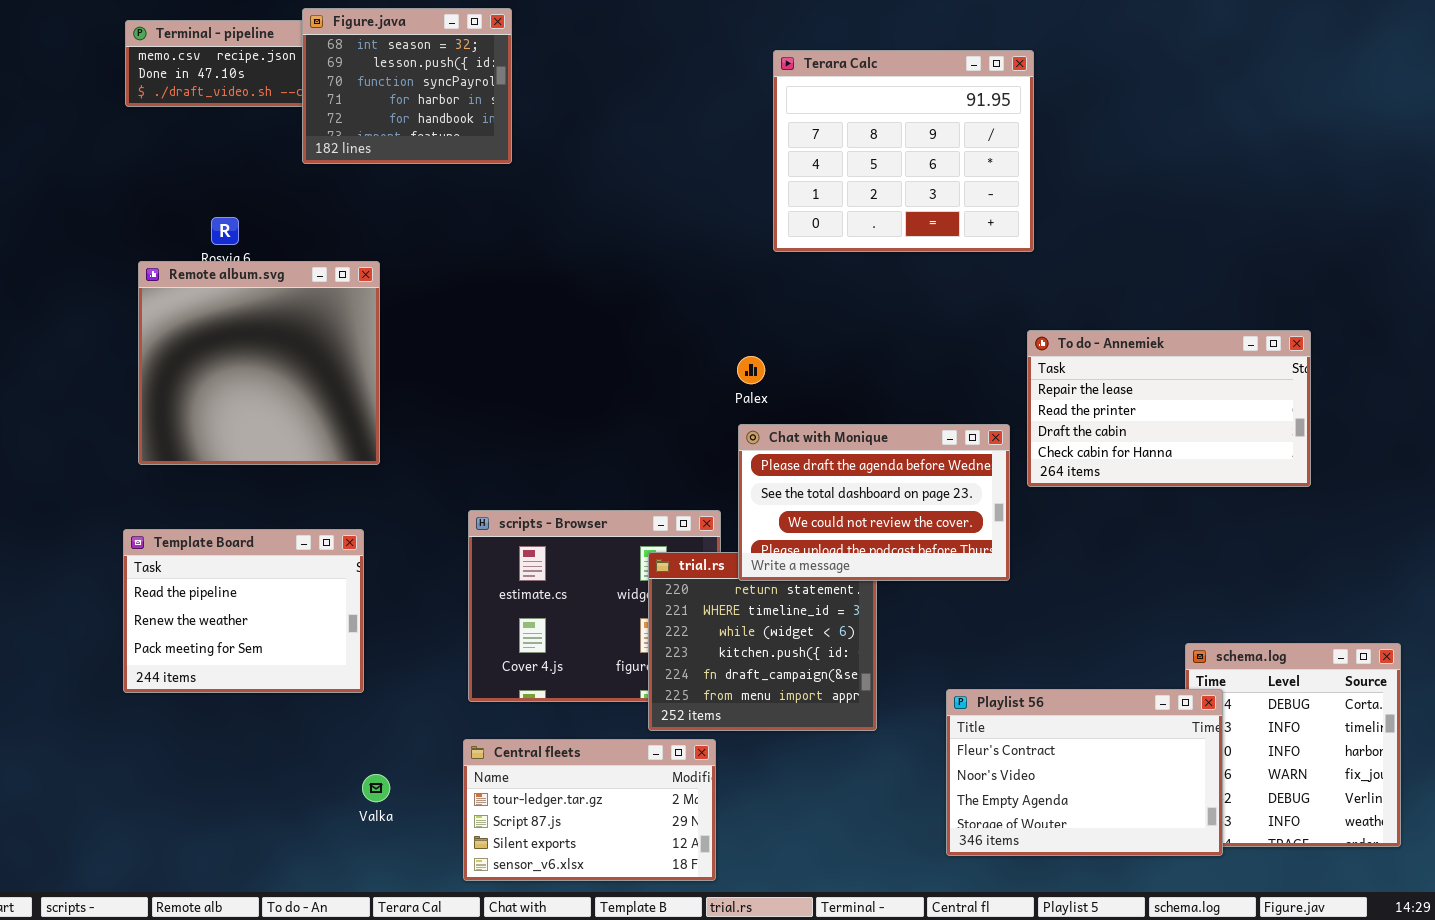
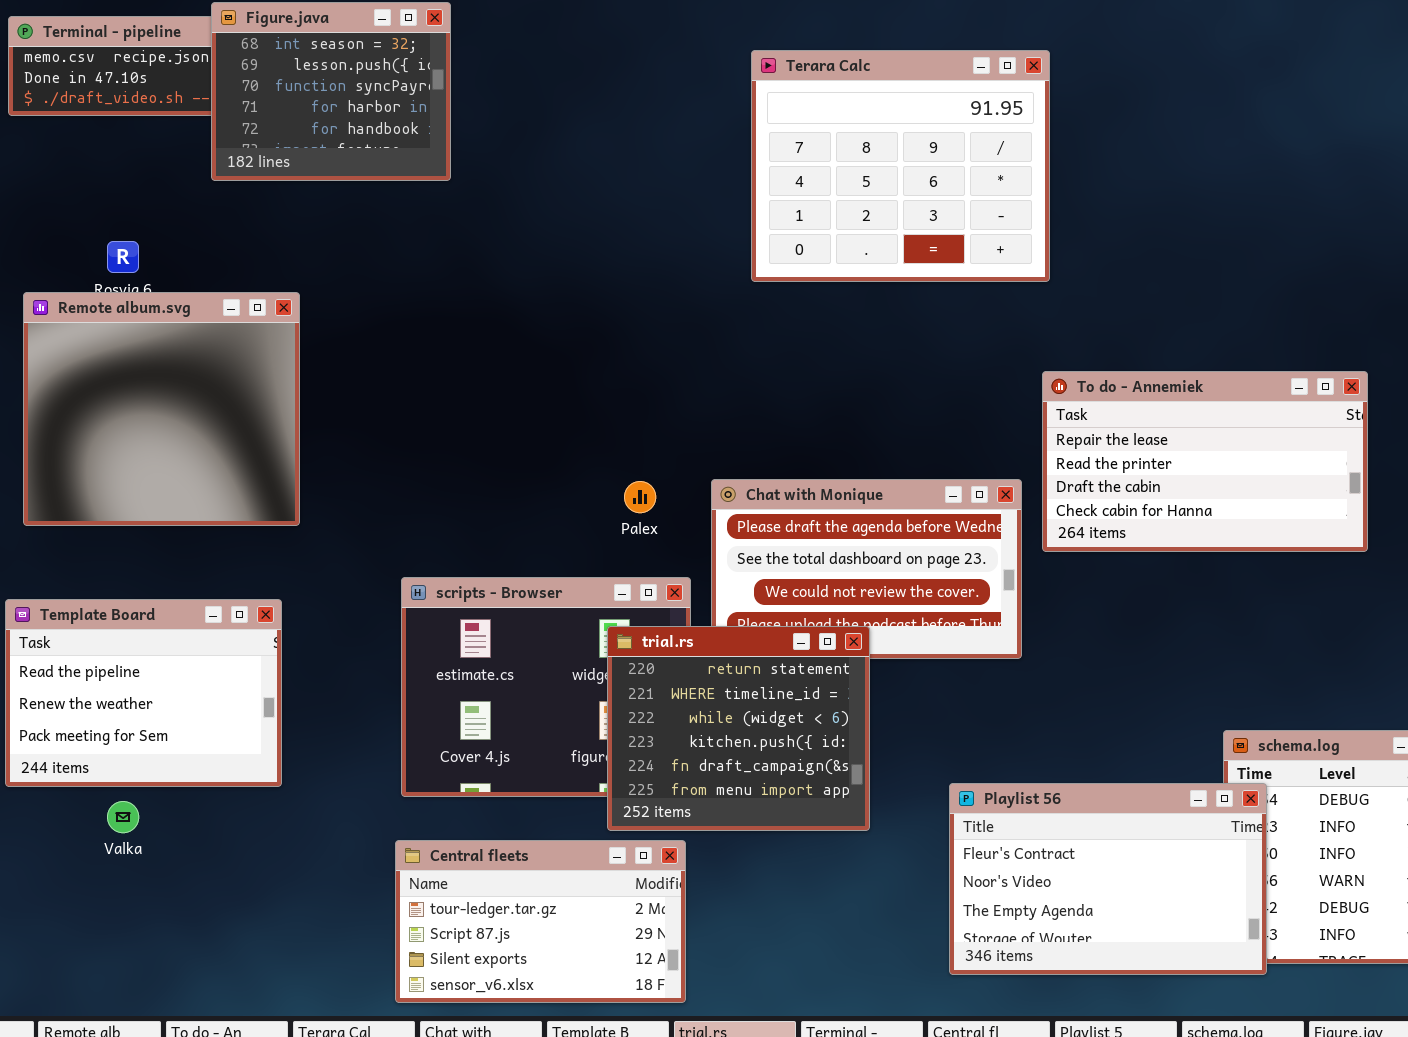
Palex: [737,356,765,384] -> [624,481,656,513], moved
trial.rs: [648,552,877,731] -> [607,626,870,831], raised
Valka: [362,774,390,802] -> [107,801,139,833], moved

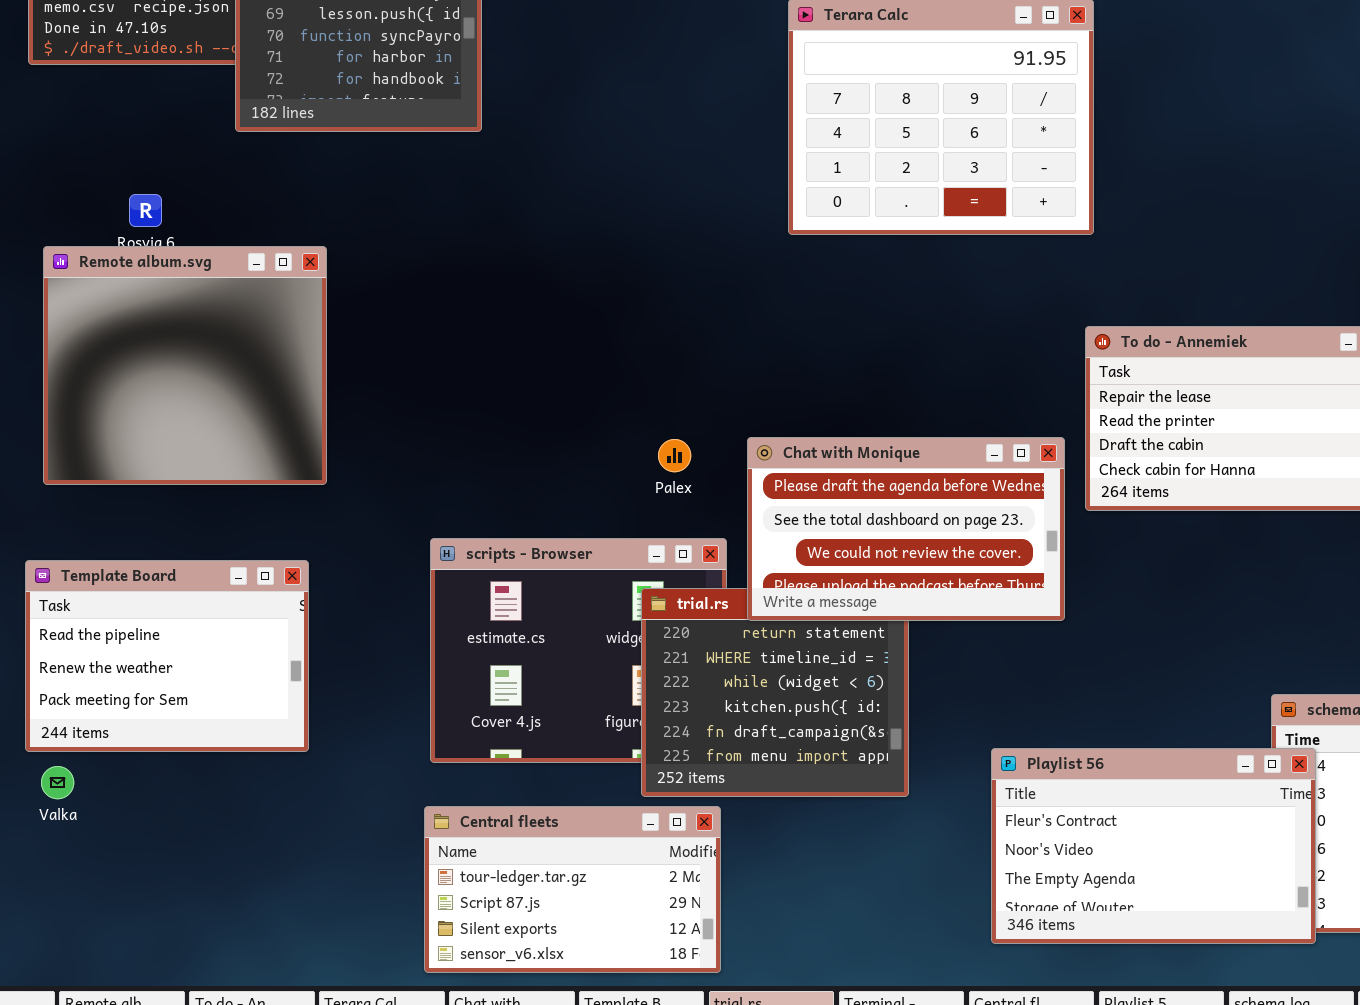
Chat with Monique: [711,479,1022,659] -> [747,437,1065,621], raised
Valka: [107,801,139,833] -> [41,766,74,799], moved

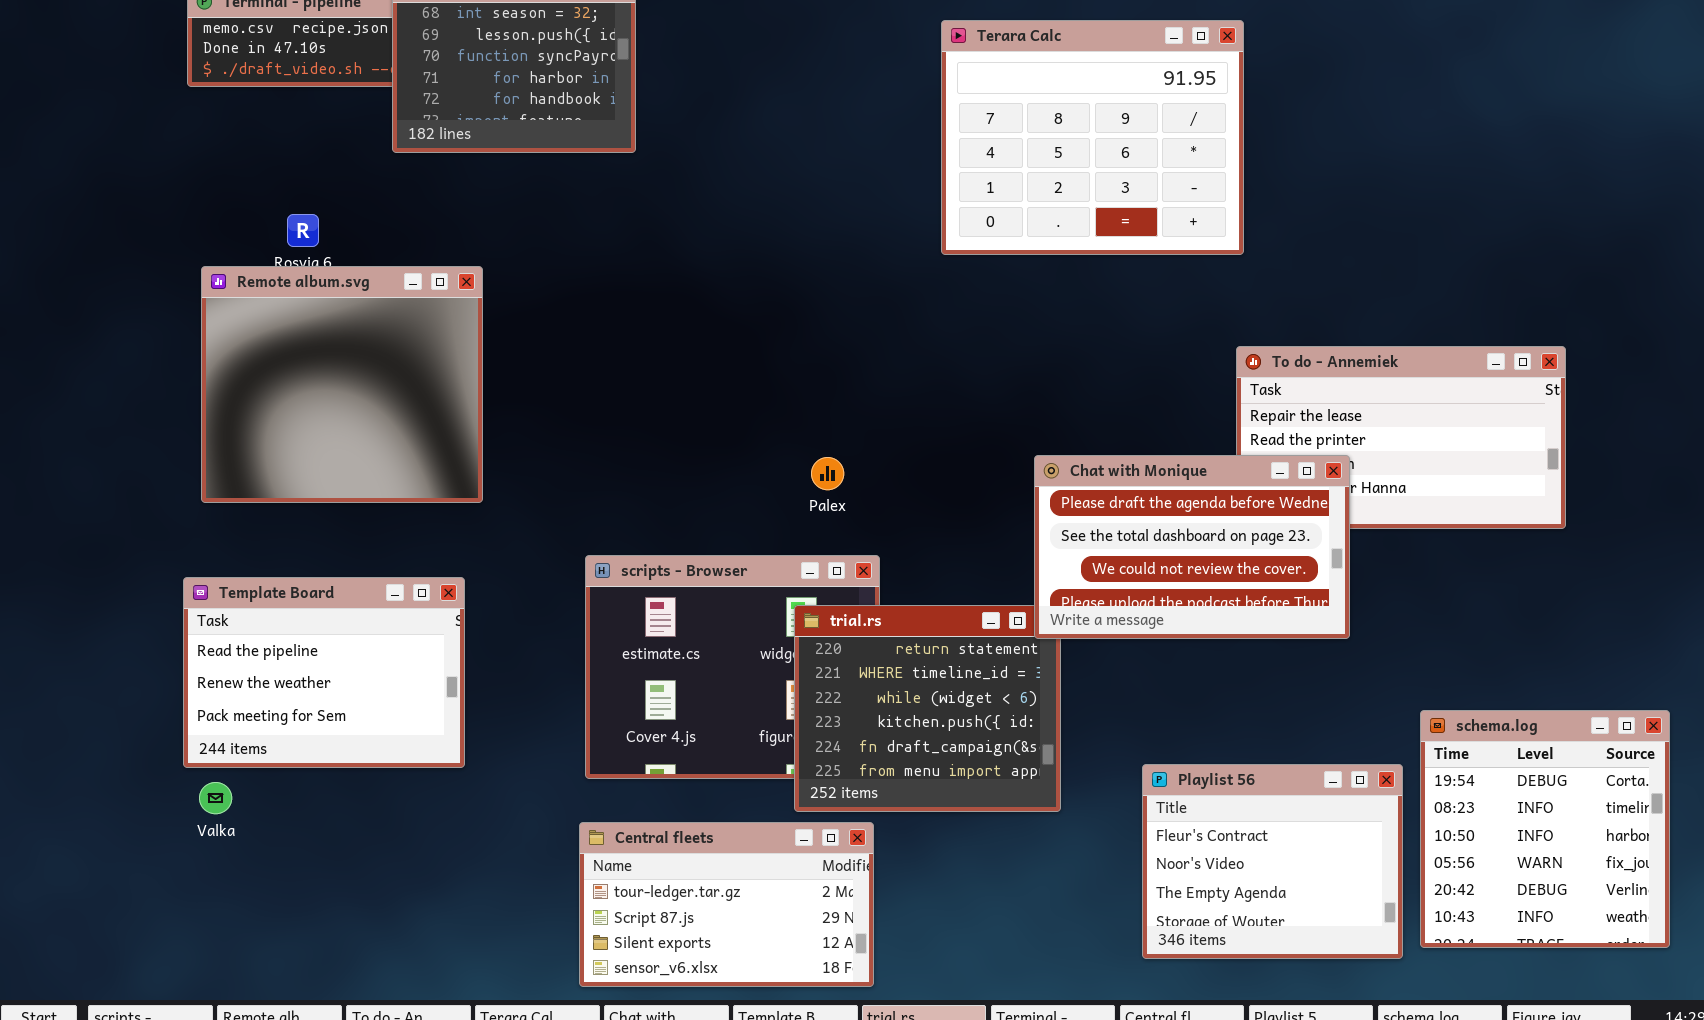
Chat with Monique: [747,437,1065,621] -> [1034,455,1350,639], moved
Playlist 56: [991,748,1316,944] -> [1142,764,1403,959], resized

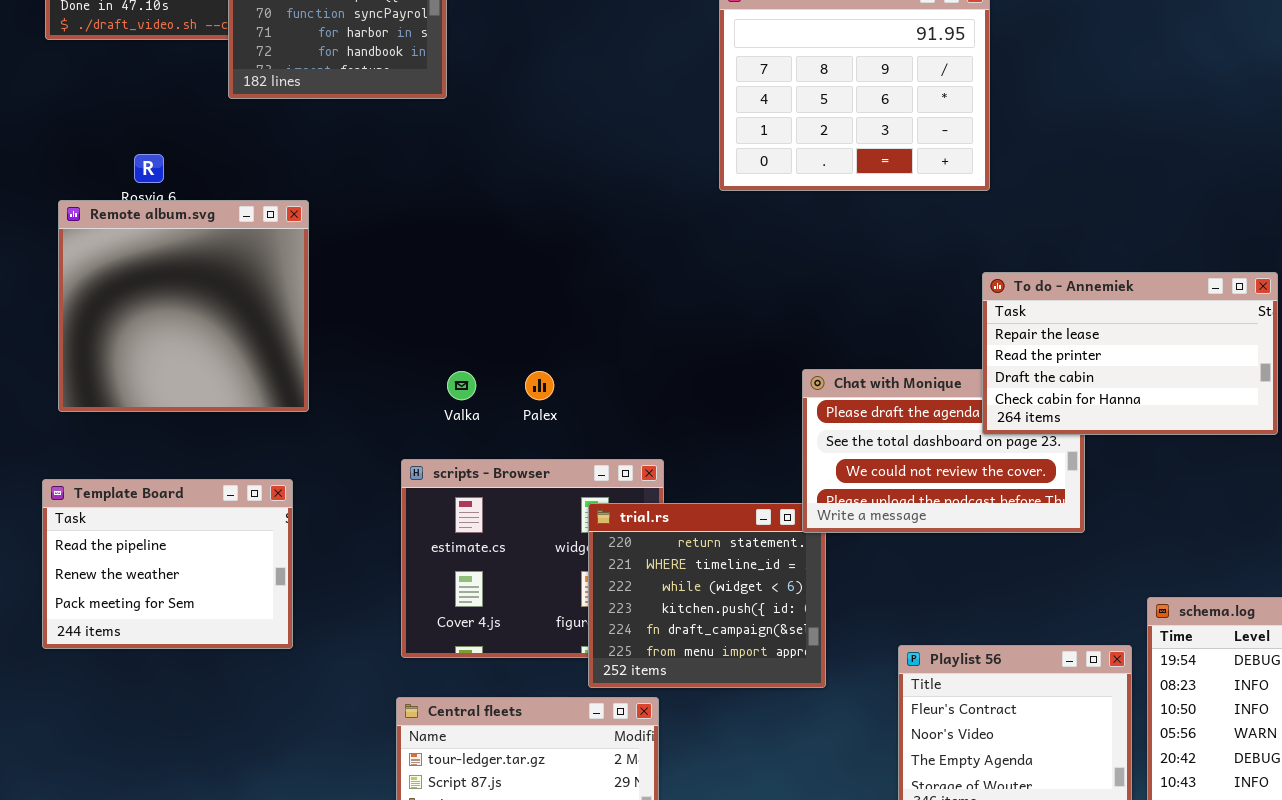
To do - Annemiek: [1236,346,1566,529] -> [982,272,1278,435], raised
Palex: [811,457,844,490] -> [525,371,554,400], moved
Valka: [199,782,232,814] -> [447,371,476,400], moved

